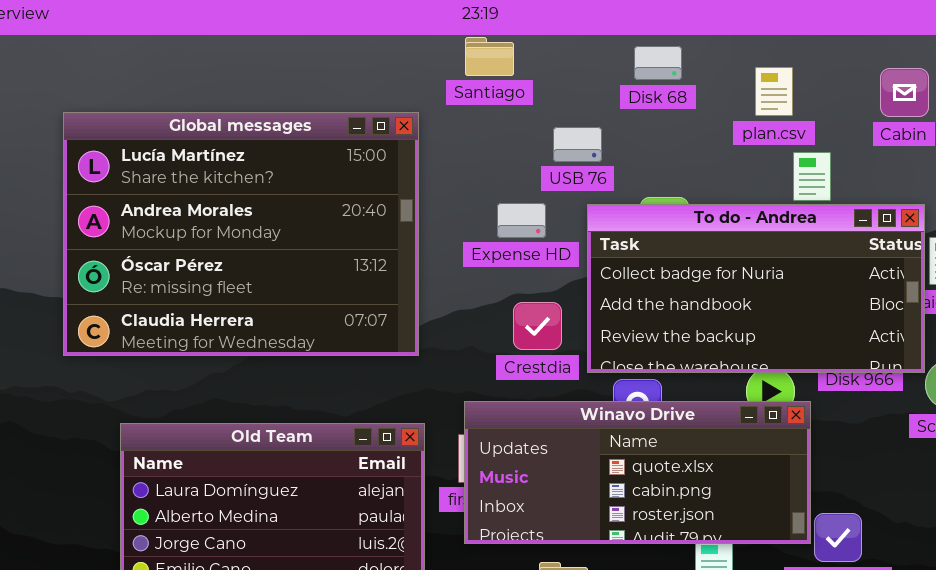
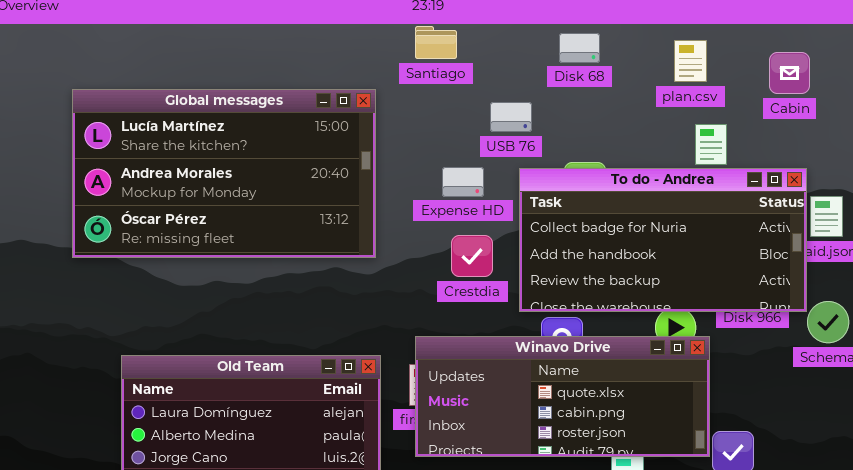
plan.csv: [755,67,793,116] -> [674,40,707,82], moved
Global messages: [63,112,419,356] -> [72,89,376,258], resized
Crestdia: [513,302,562,350] -> [451,235,493,277], moved

